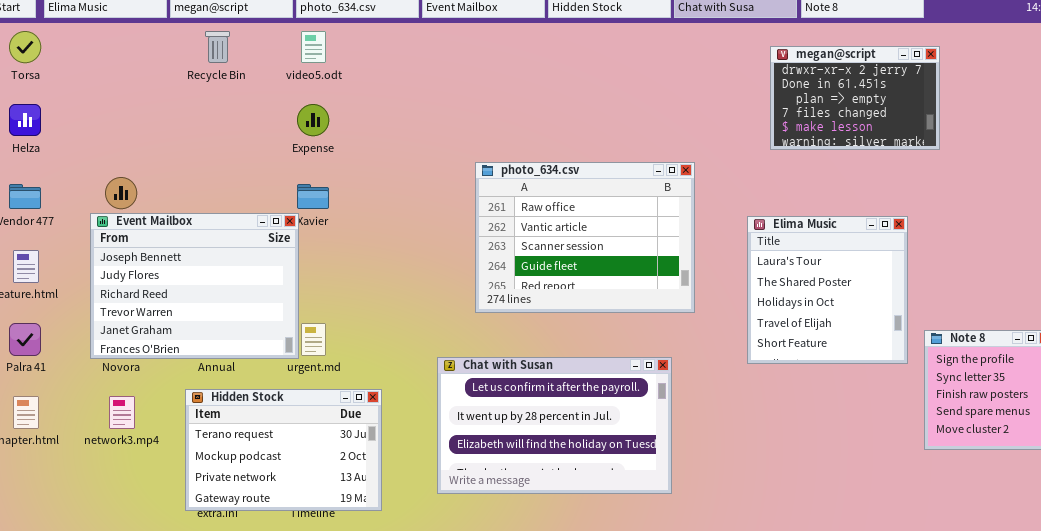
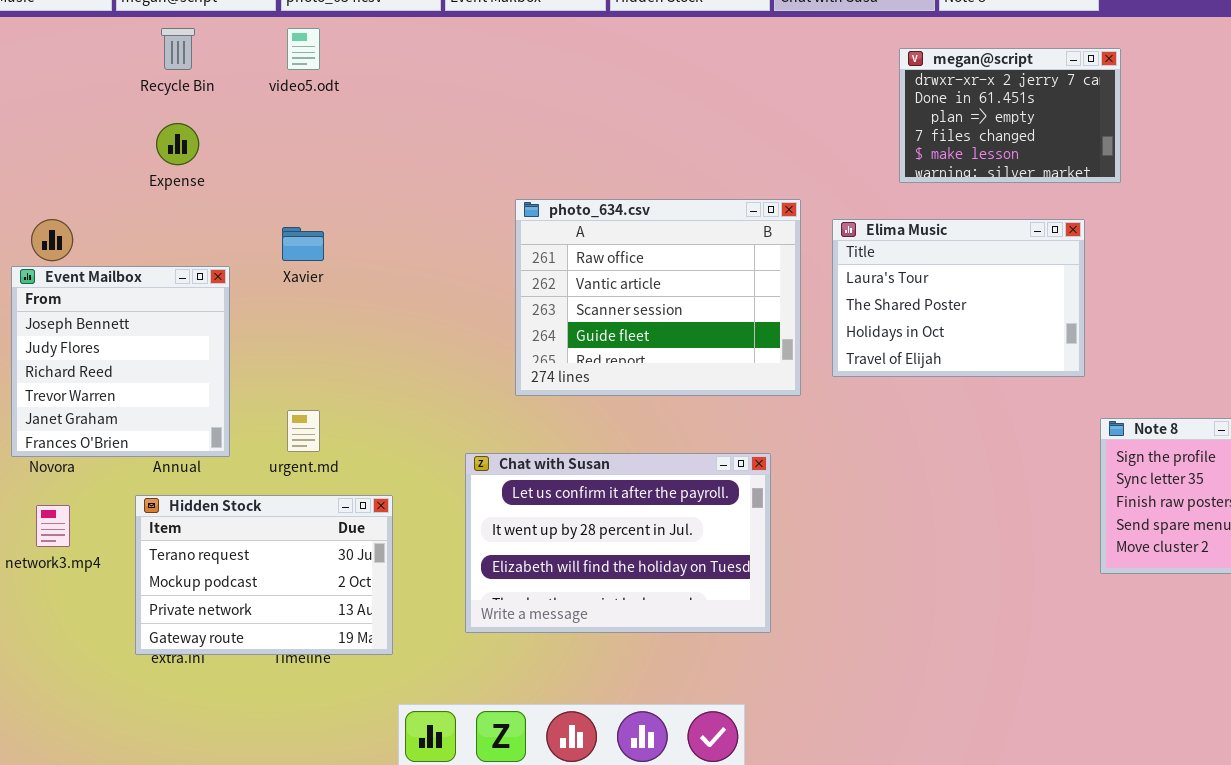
Expense: [297,104,329,136] -> [156,123,199,165], moved
Event Mailbox: [90,213,299,359] -> [11,266,230,457], resized
Elima Music: [747,216,908,364] -> [832,219,1085,377], moved, resized

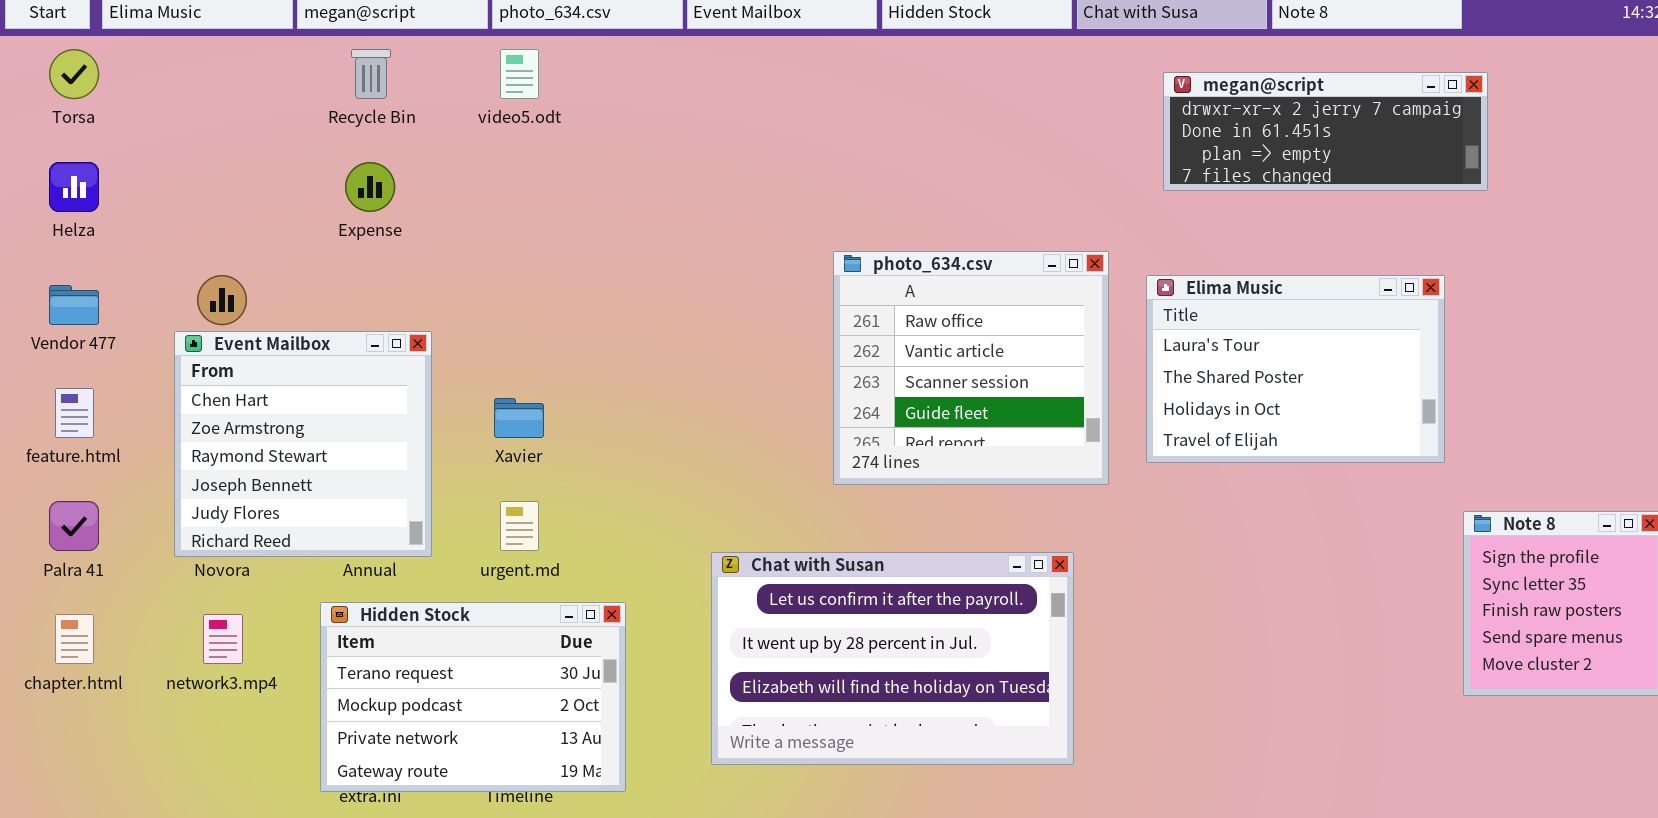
megan@script: [899,48,1121,183] -> [1163,72,1488,191], resized
photo_634.csv: [515,199,801,396] -> [833,251,1109,485], resized
Xavier: [282,227,324,261] -> [494,398,544,438], moved
Event Mailbox: [11,266,230,457] -> [174,331,432,557], scrolled up 3 rows

